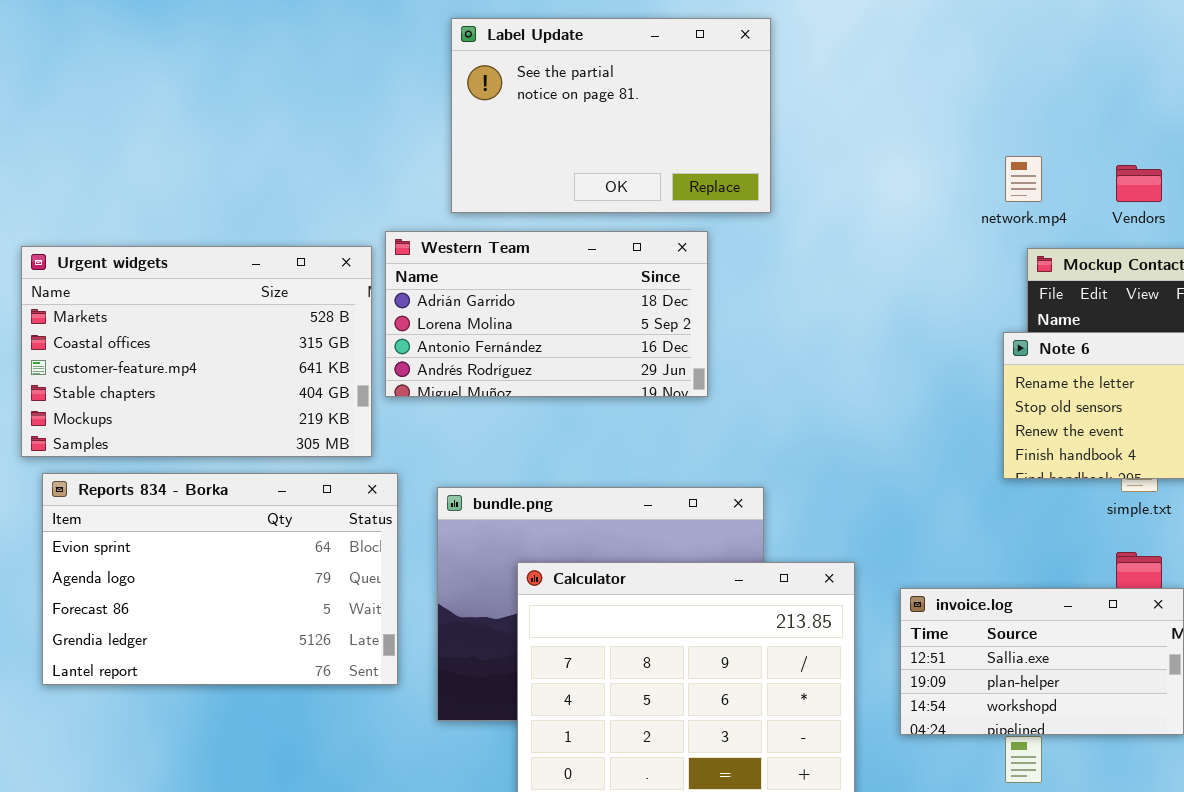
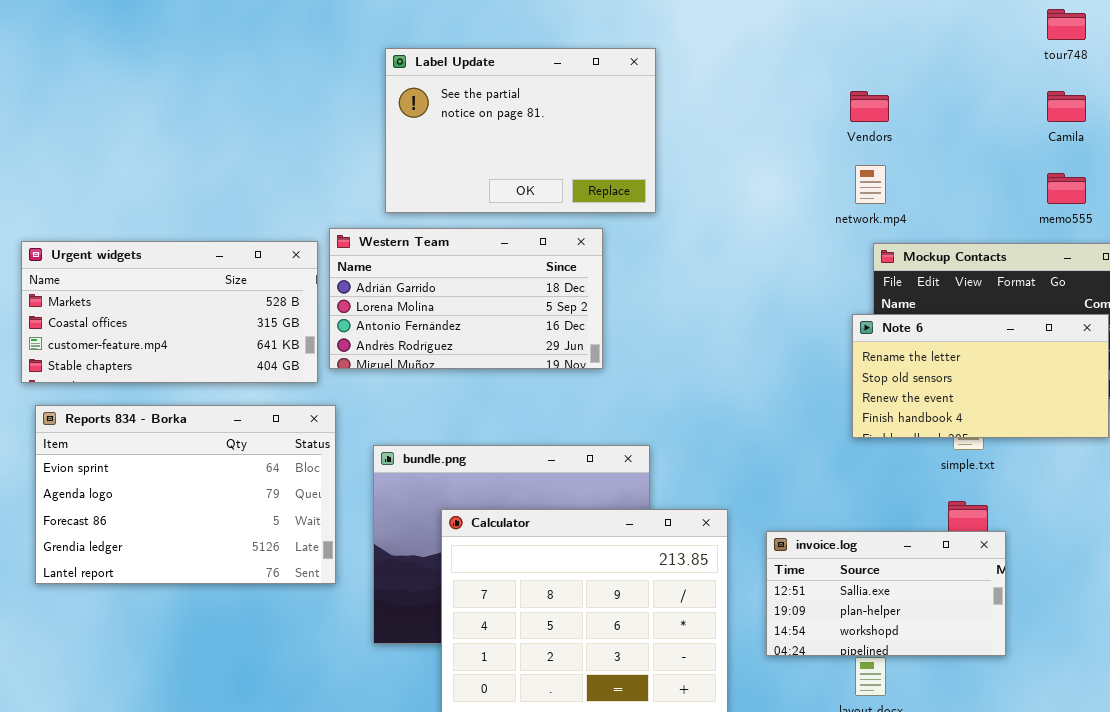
Vendors: [1116,165,1162,202] -> [850,91,889,122], moved
Urgent widgets: [21,246,372,457] -> [21,241,318,383], resized
Reports 834 - Borka: [42,473,398,685] -> [35,405,336,584], moved

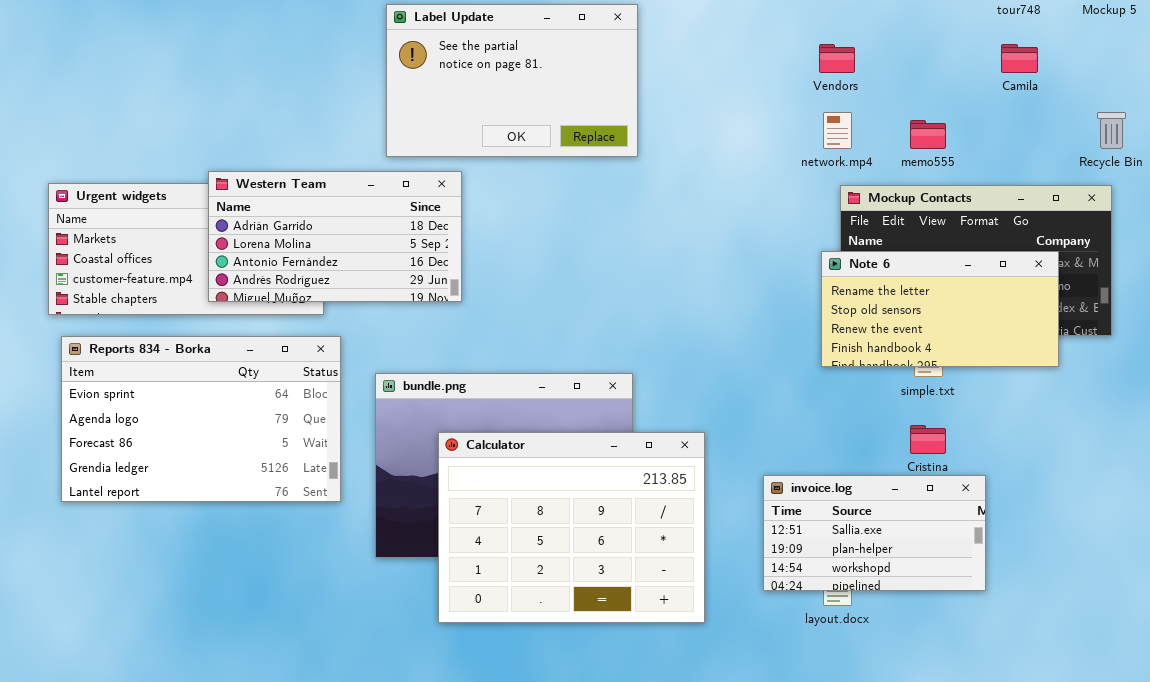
memo555: [1047,173,1086,204] -> [910,120,946,149], moved
Western Team: [329,228,603,369] -> [208,171,462,302], moved
invoice.log: [766,531,1006,656] -> [763,475,986,591], moved

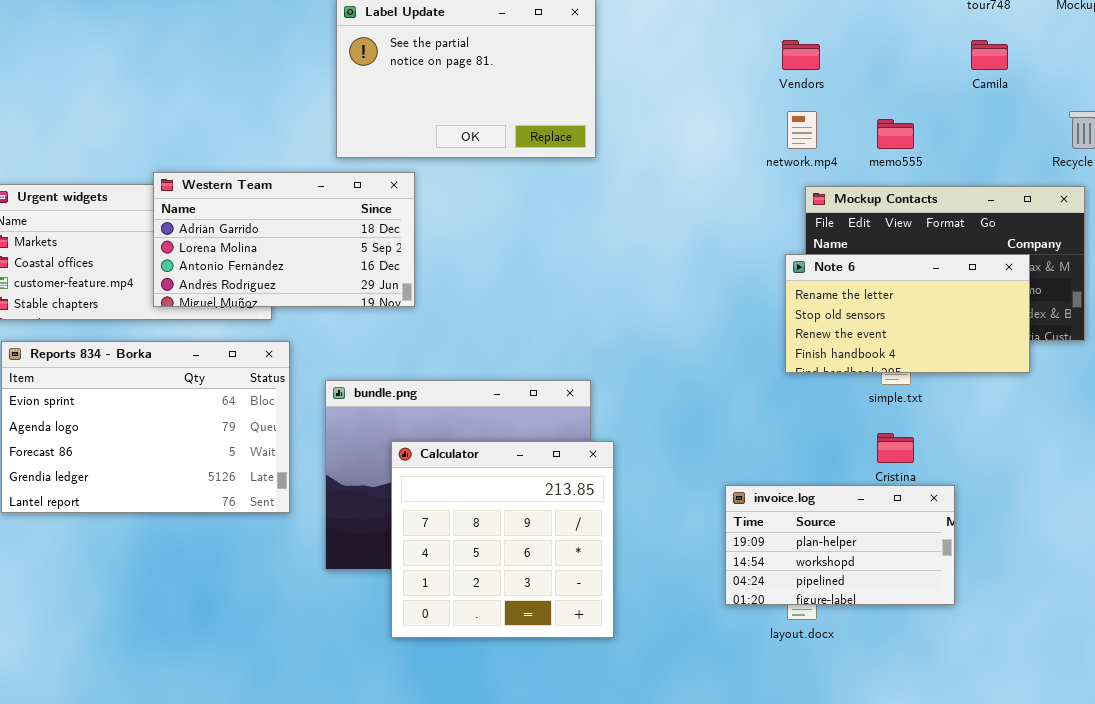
Calculator: [438,432,705,623] -> [391,441,614,638], resized
invoice.log: [763,475,986,591] -> [725,485,955,605], scrolled down 1 row

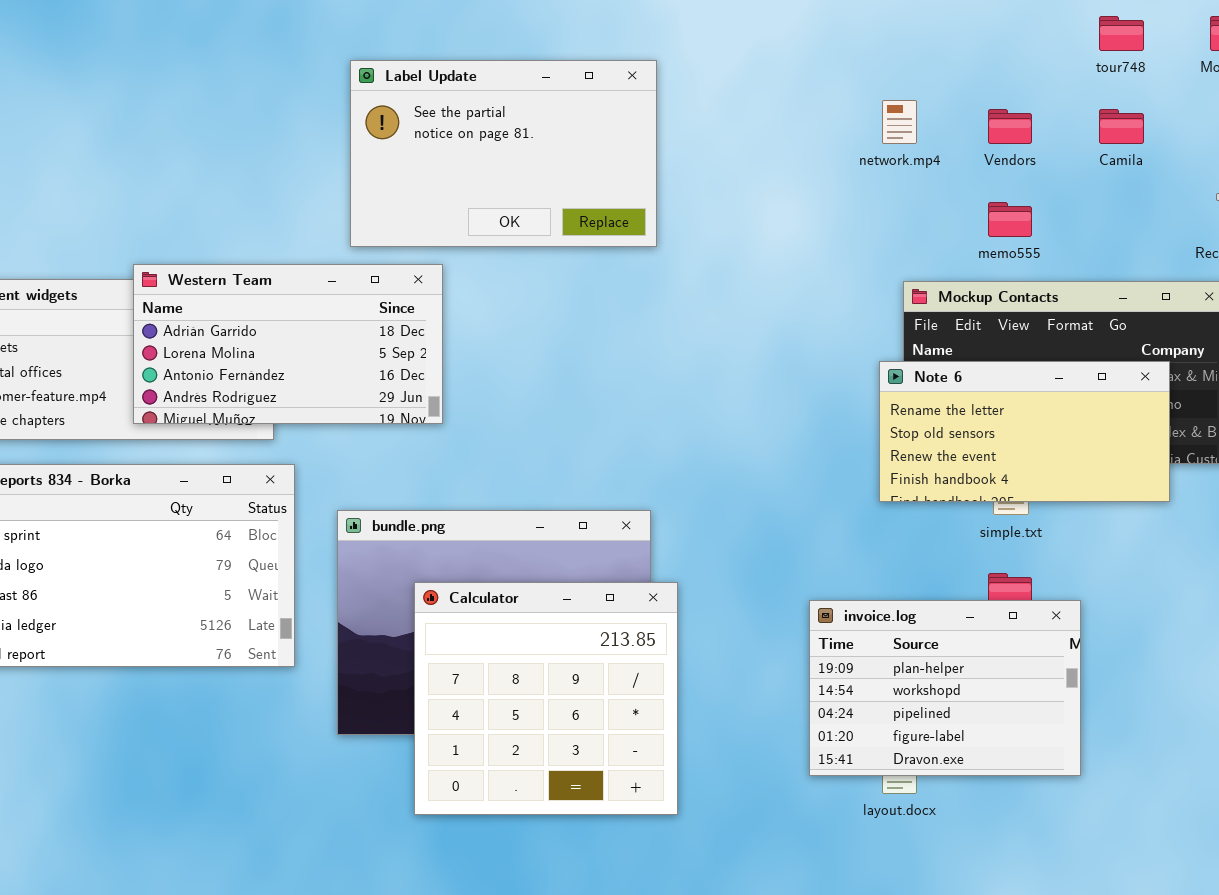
Vendors: [782,40,820,70] -> [988,109,1032,144], moved
network.mp4: [787,111,817,149] -> [882,100,917,144], moved
invoice.log: [725,485,955,605] -> [809,600,1081,776], resized

